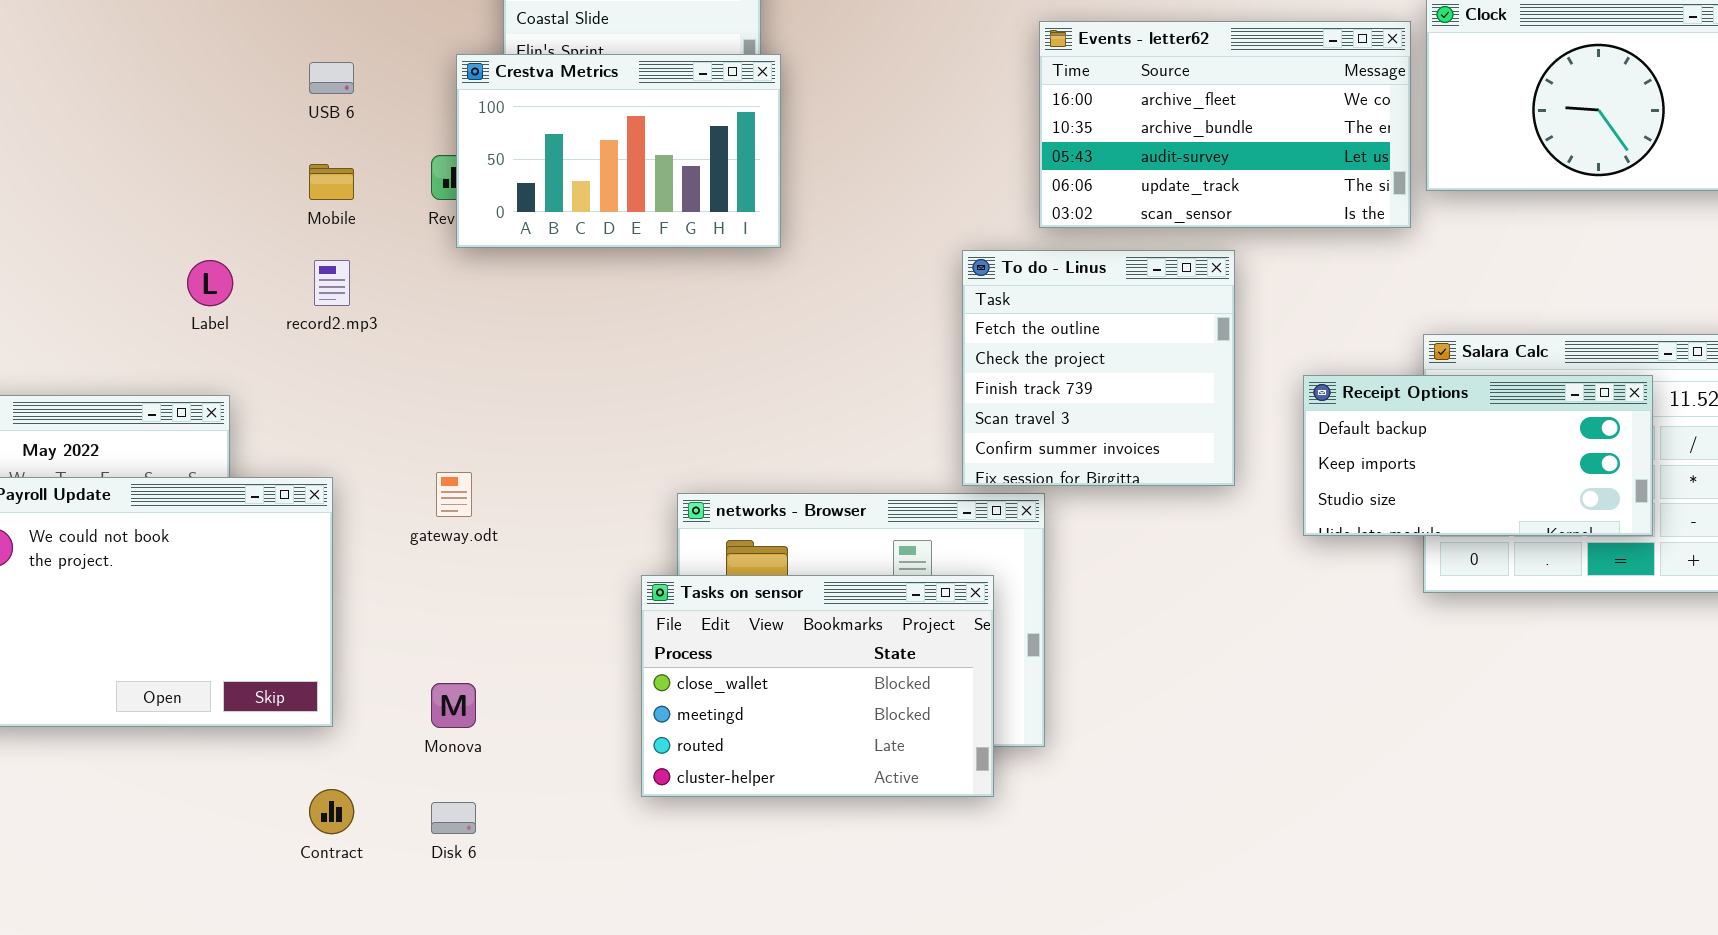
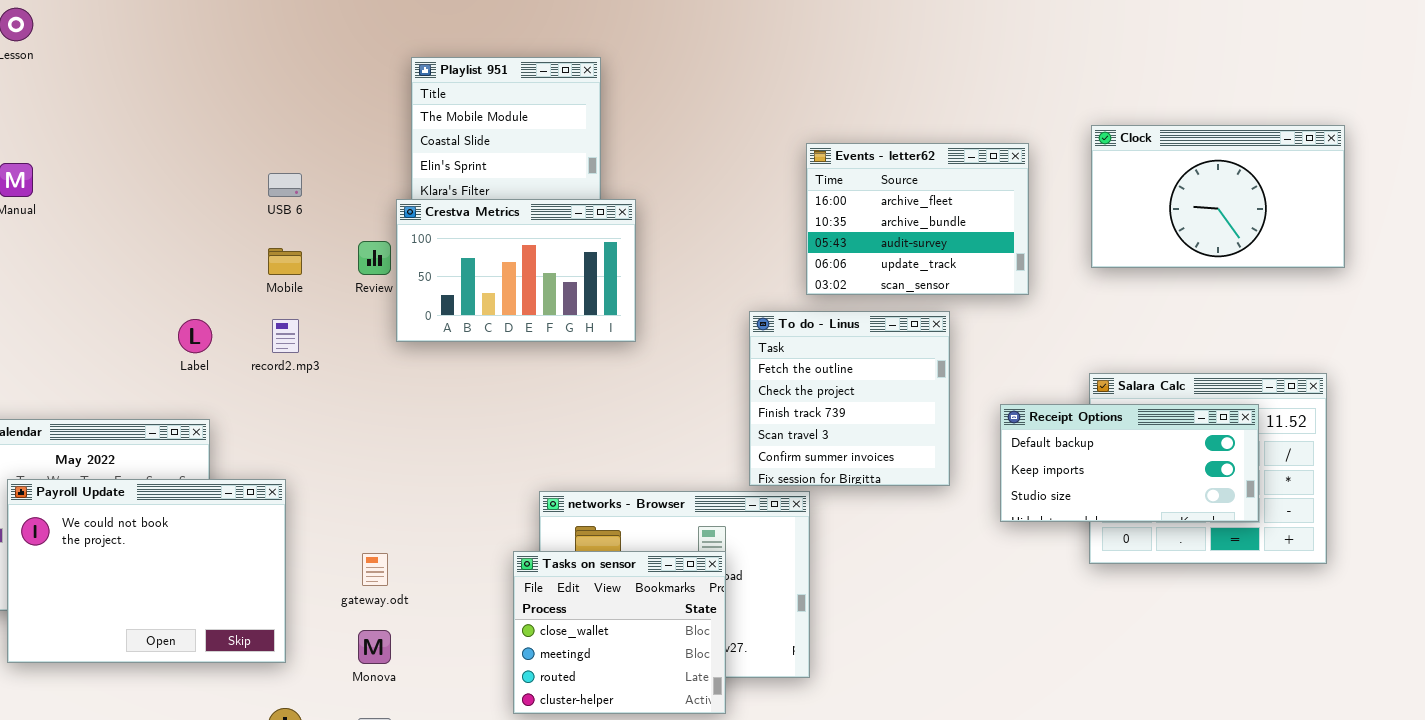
Events - letter62: [1039,21,1411,228] -> [806,143,1029,295], resized
Crestva Metrics: [456,54,781,248] -> [396,199,636,342], moved
gateway.odt: [436,472,472,517] -> [362,553,388,586], moved
Tasks on sensor: [641,575,994,797] -> [513,551,726,714], resized

